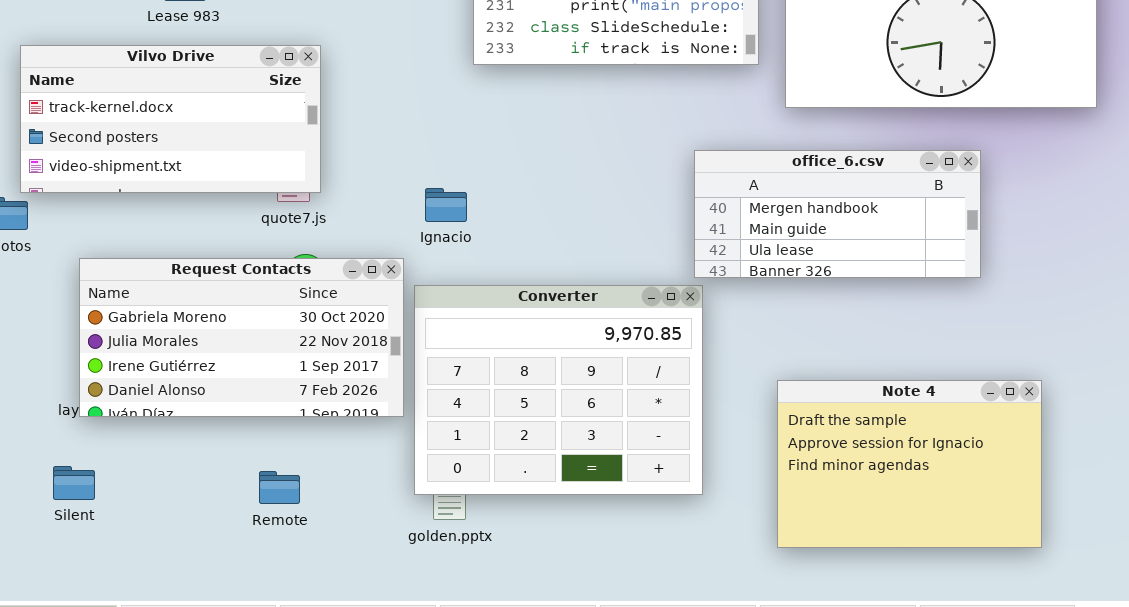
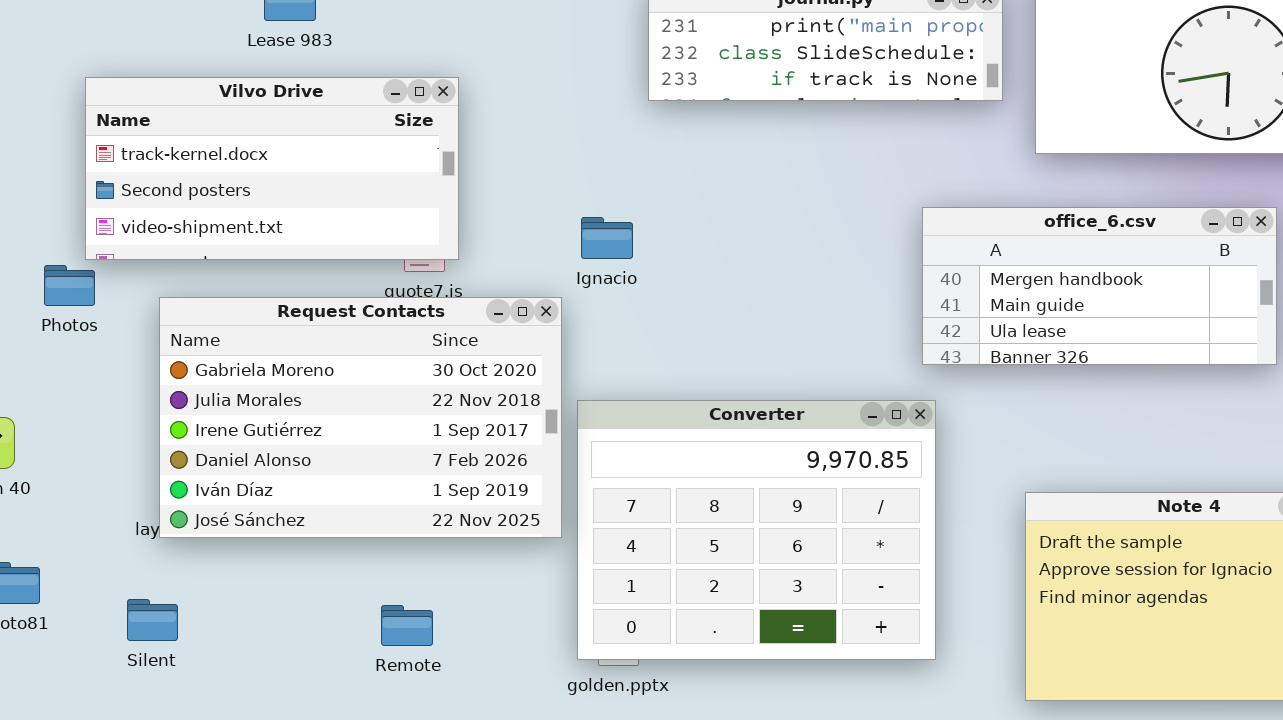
Ignacio: [425,188,467,222] -> [581,217,633,259], moved
Request Contacts: [79,258,404,417] -> [159,297,562,538], resized
Converter: [414,285,703,495] -> [577,400,936,660], moved

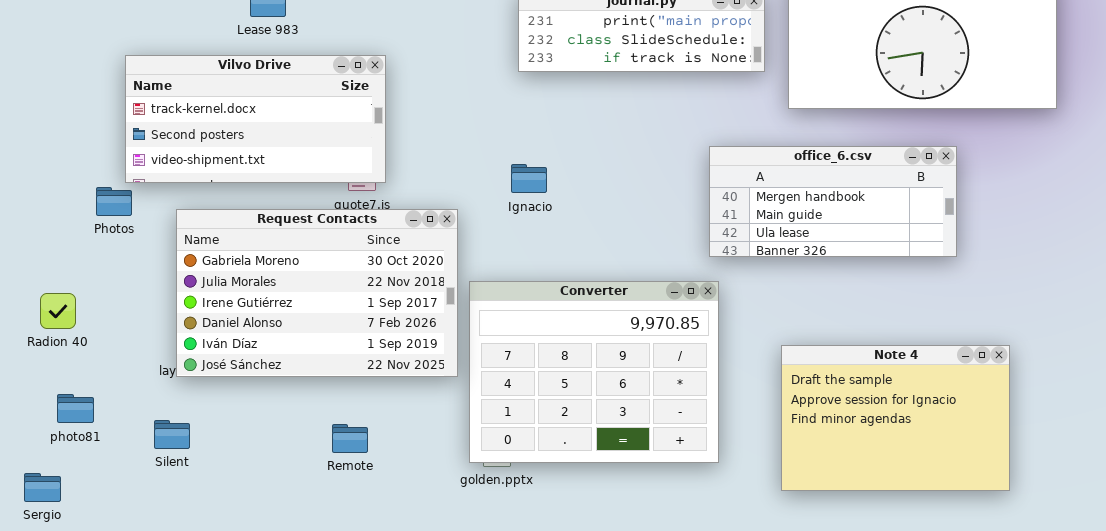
Ignacio: [581,217,633,259] -> [511,164,547,193], moved

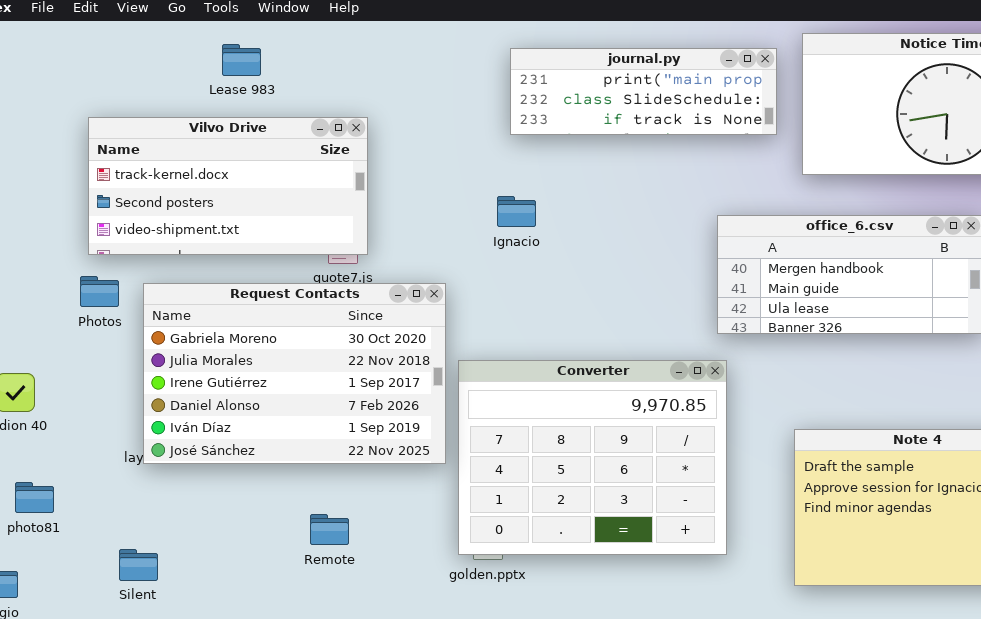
Ignacio: [511,164,547,193] -> [497,196,536,227], moved
Photos: [96,187,132,216] -> [80,276,119,307], moved
Silent: [154,420,190,449] -> [119,549,158,581], moved

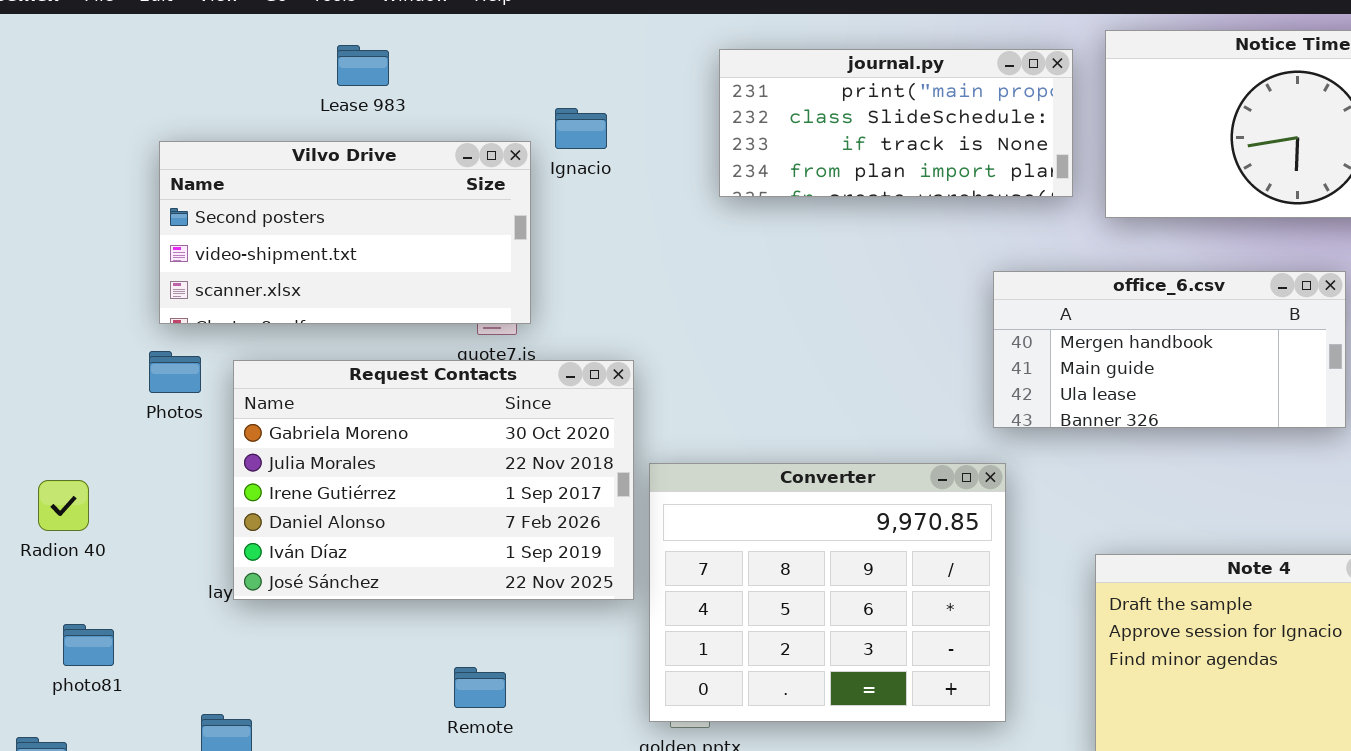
journal.py: [510,48,777,135] -> [719,49,1073,197], resized
Vilvo Drive: [88,117,368,255] -> [159,141,531,324], scrolled down 1 row
Ignacio: [497,196,536,227] -> [555,108,607,149], moved

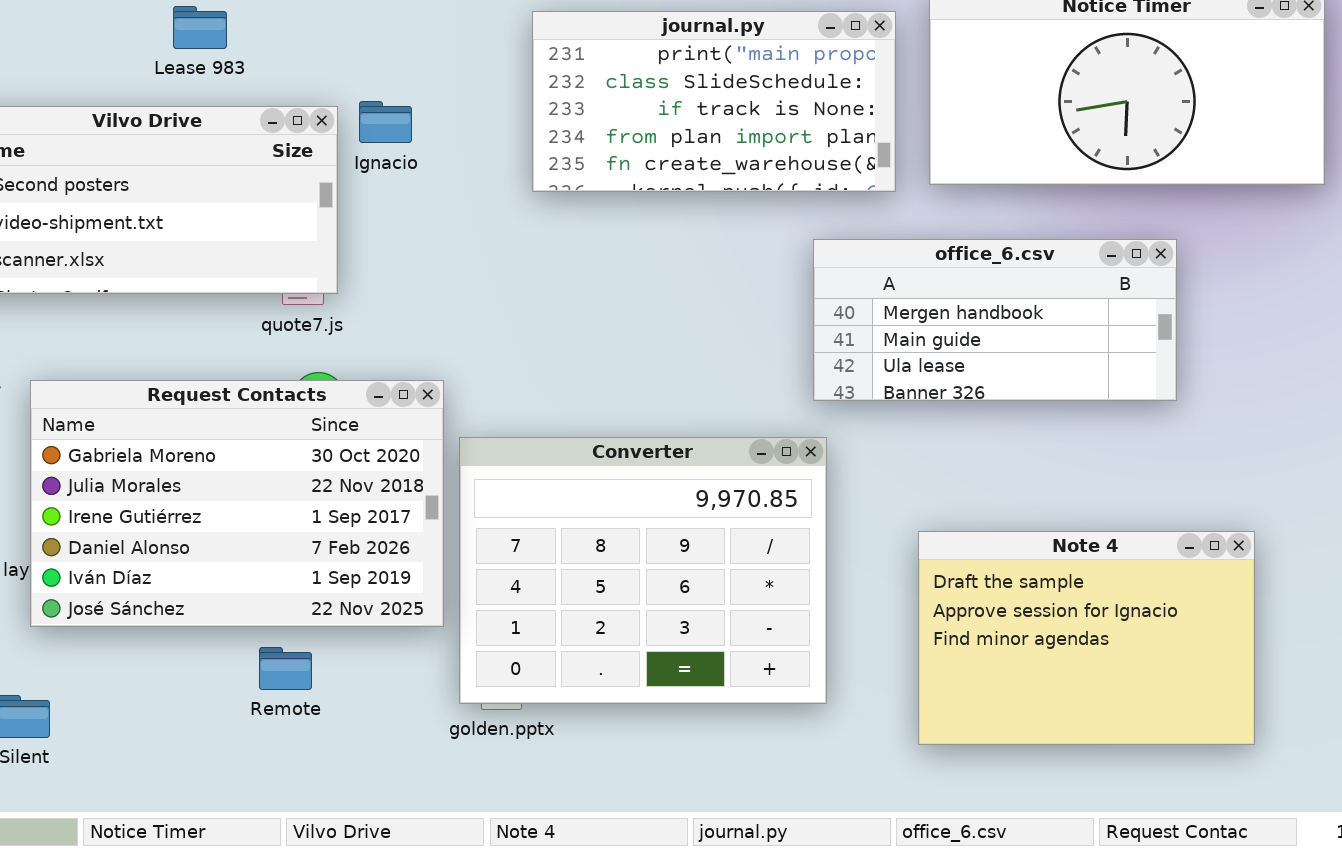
Lease 983: [337,45,389,86] -> [173,6,227,49], moved
journal.py: [719,49,1073,197] -> [532,11,896,192], resized
Ignacio: [555,108,607,149] -> [359,101,412,143], moved
Request Contacts: [233,360,634,600] -> [30,380,444,627], moved

